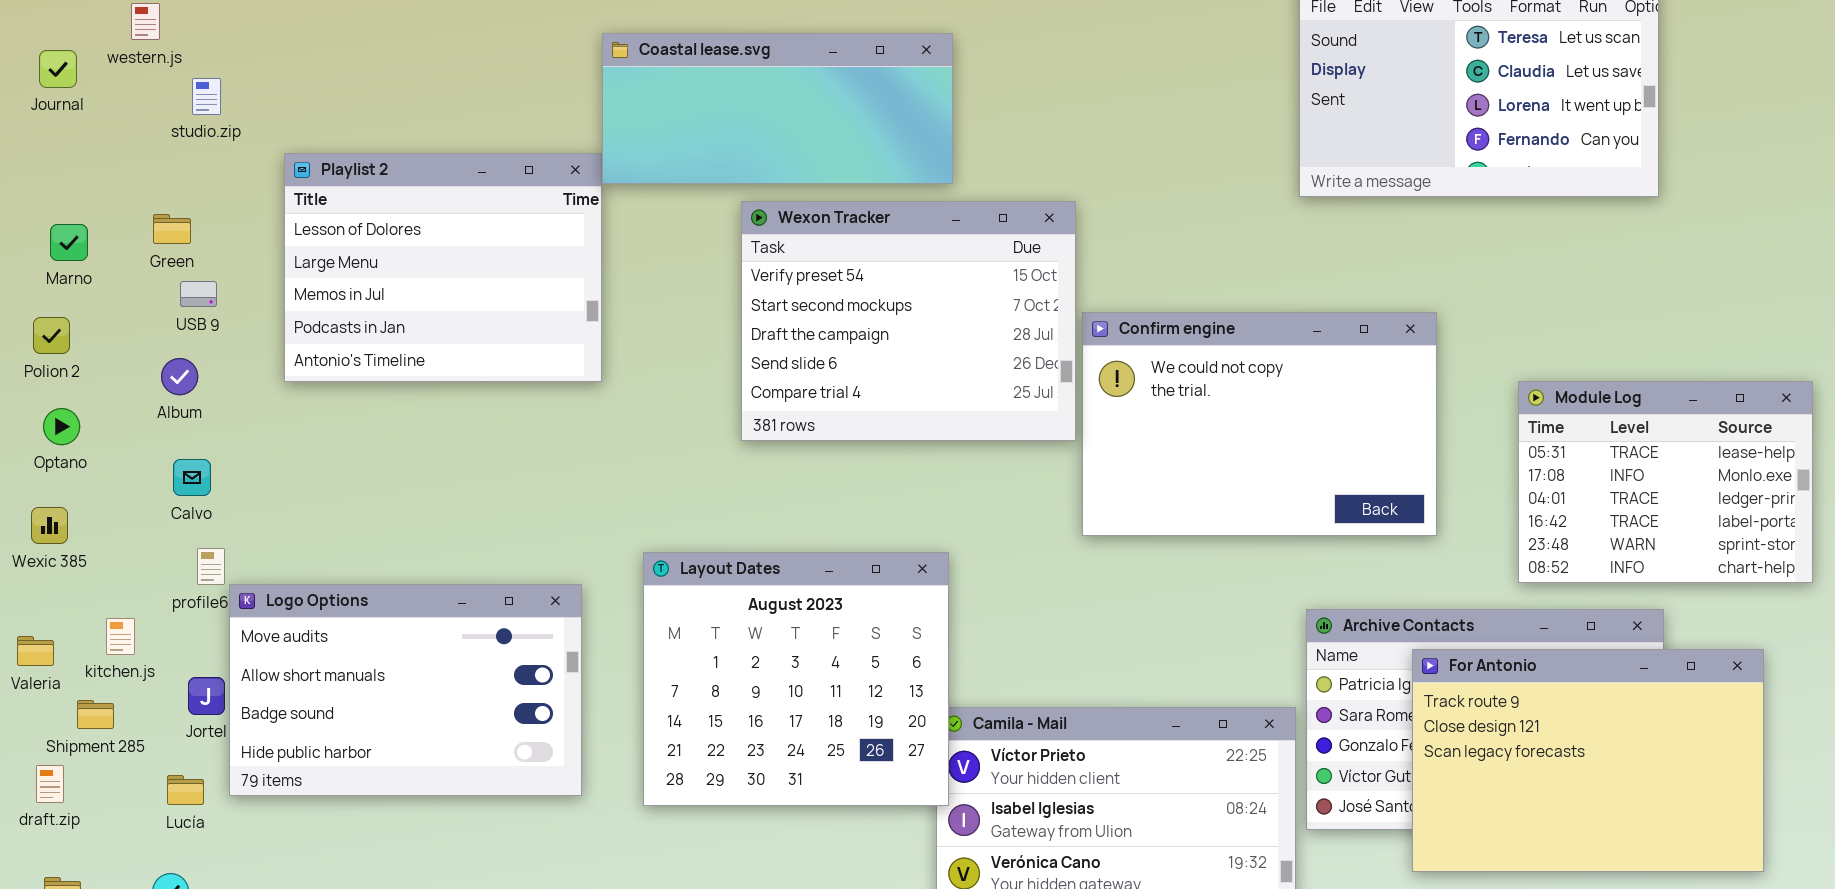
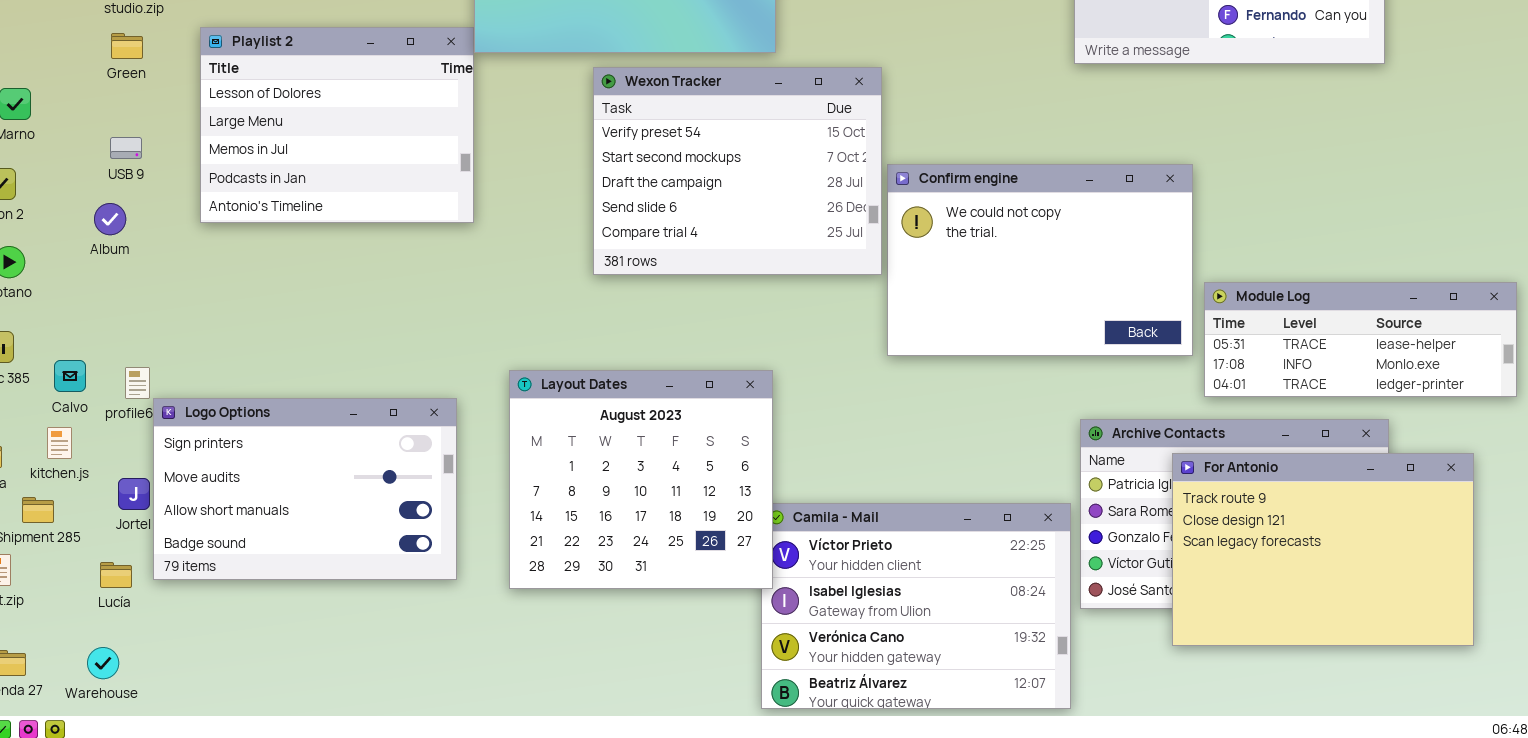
Green: [153,214,191,244] -> [111,33,143,59], moved
Module Log: [1518,381,1813,583] -> [1204,282,1517,397], resized
Calvo: [173,459,211,496] -> [54,360,86,392], moved
Logo Options: [229,584,582,796] -> [153,398,457,580], scrolled up 1 row

